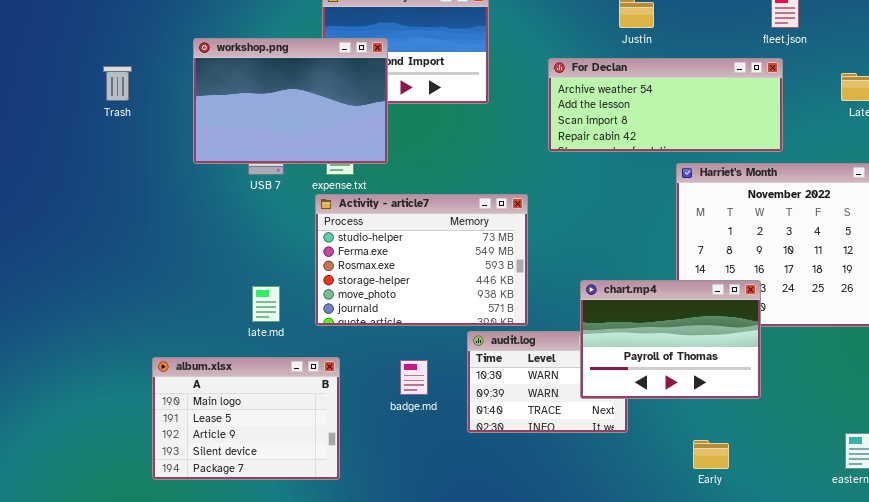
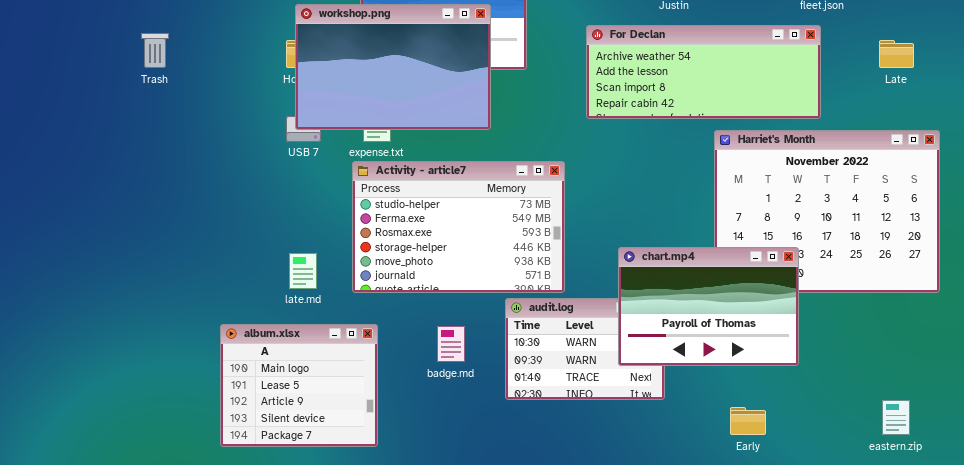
workshop.png: [193,38,388,164] -> [295,4,491,130], moved
album.xlsx: [152,357,340,480] -> [220,324,378,447], resized

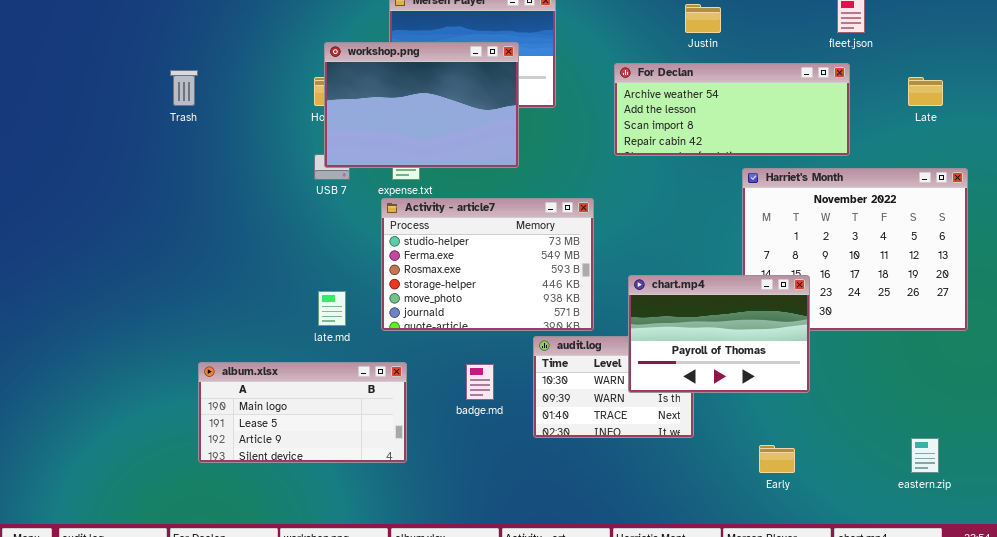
chart.mp4: [618,247,799,366] -> [628,275,810,393], moved
album.xlsx: [220,324,378,447] -> [198,362,407,463], resized

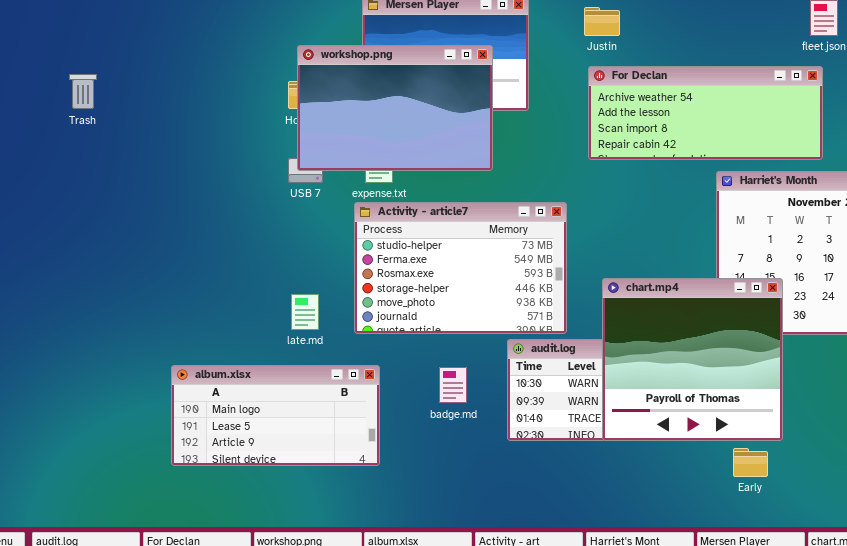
Justin: [685,4,721,33] -> [584,7,620,36], moved
Trash: [170,70,198,106] -> [69,74,97,109], moved
chart.mp4: [628,275,810,393] -> [602,278,783,441], resized

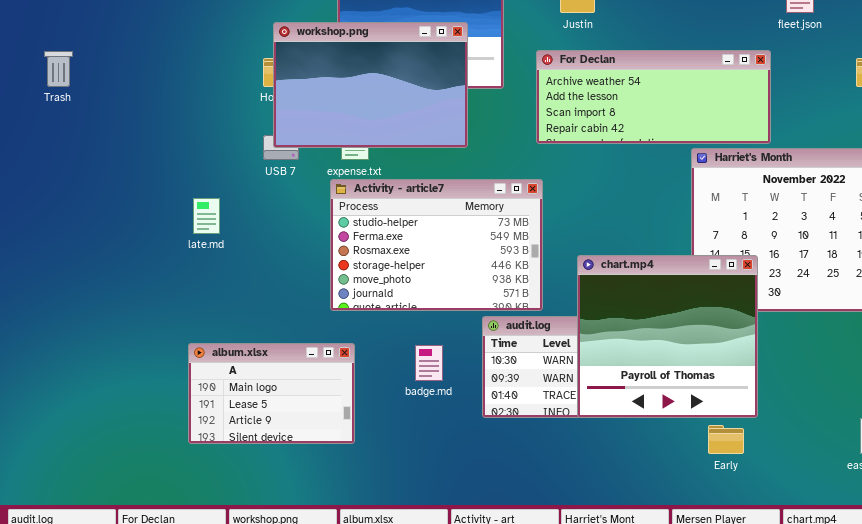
For Declan: [588,66,823,160] -> [536,50,771,144], moved
late.md: [291,294,319,330] -> [193,198,220,234], moved
album.xlsx: [171,365,380,466] -> [188,343,355,444], resized

